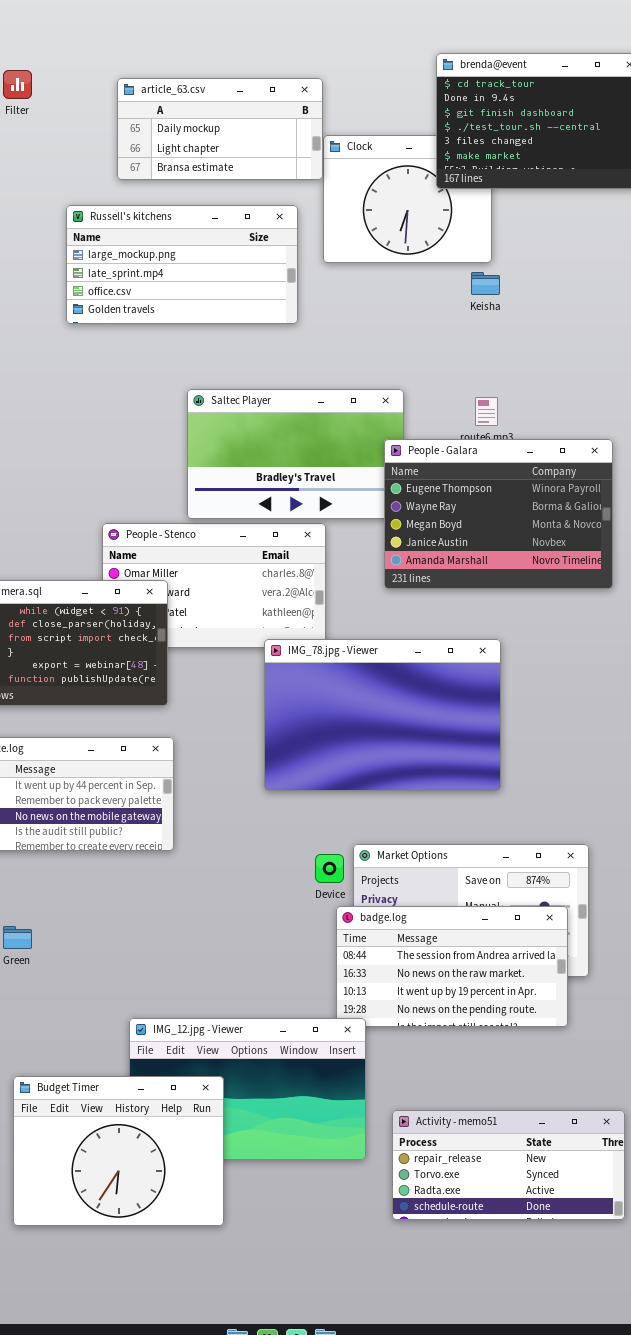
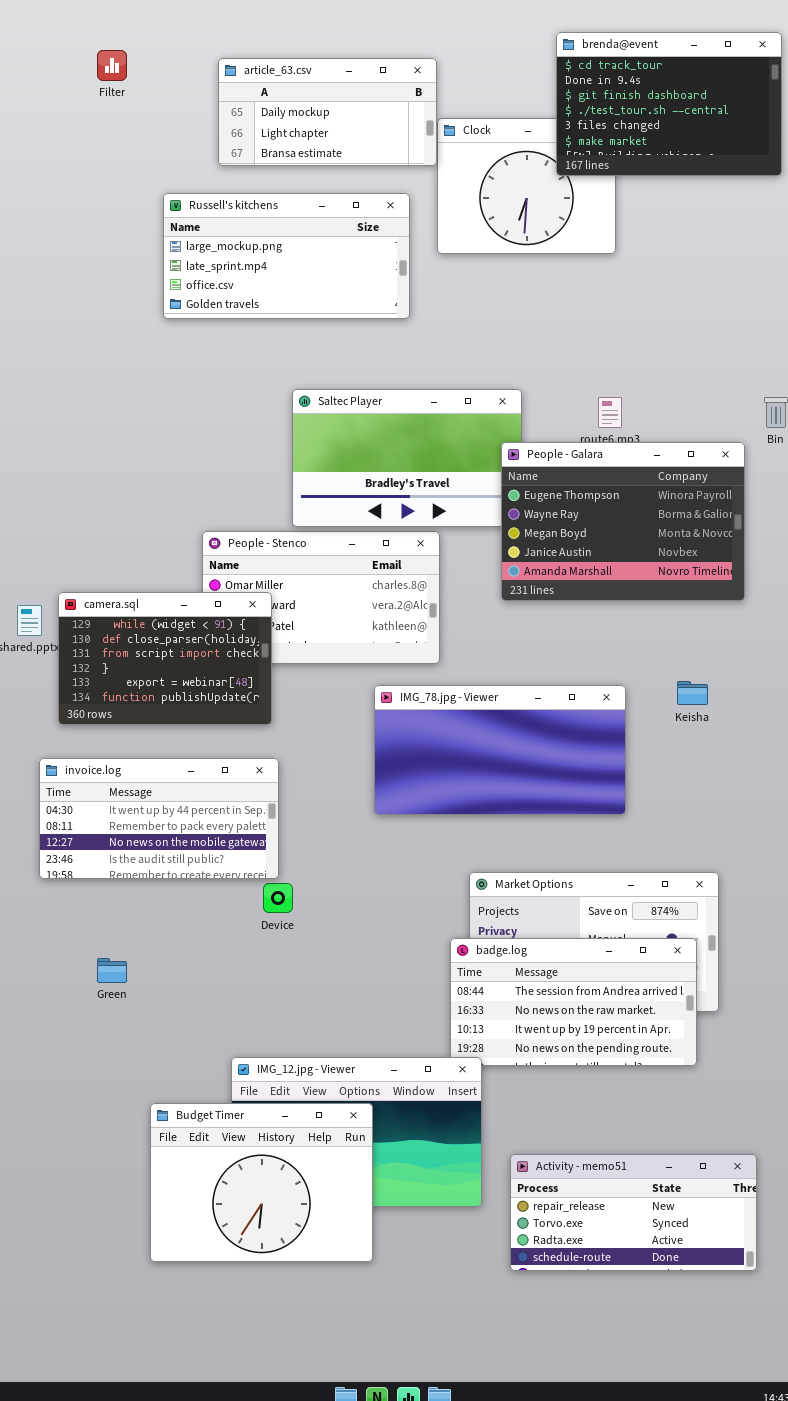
Keisha: [471,272,500,295] -> [677,681,708,705], moved
IMG_78.jpg - Viewer: [264,639,501,791] -> [374,685,626,815], resized
Device: [315,854,344,883] -> [263,883,293,913], moved
Budget Timer: [13,1076,224,1226] -> [150,1103,373,1262], moved

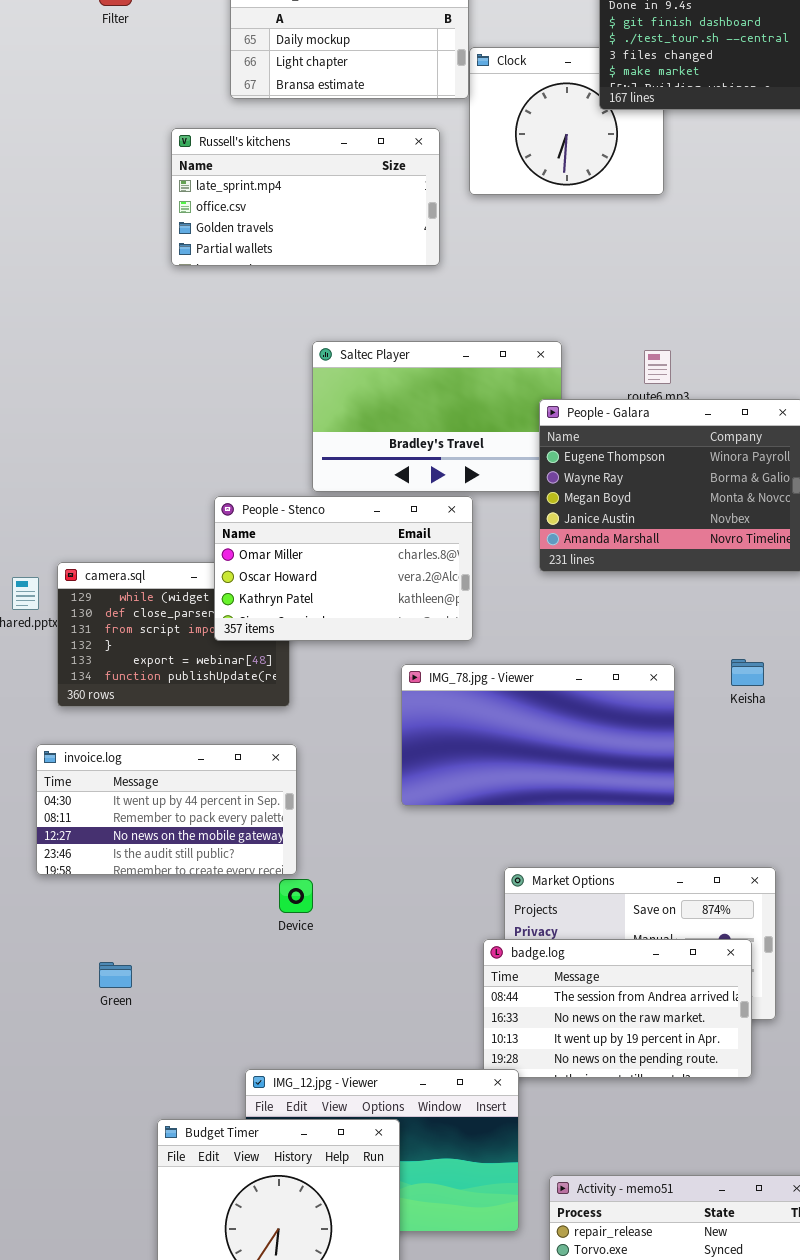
Russell's kitchens: [163,193,410,319] -> [171,128,440,266], scrolled down 1 row
People - Stenco: [202,531,440,664] -> [214,496,473,641], raised

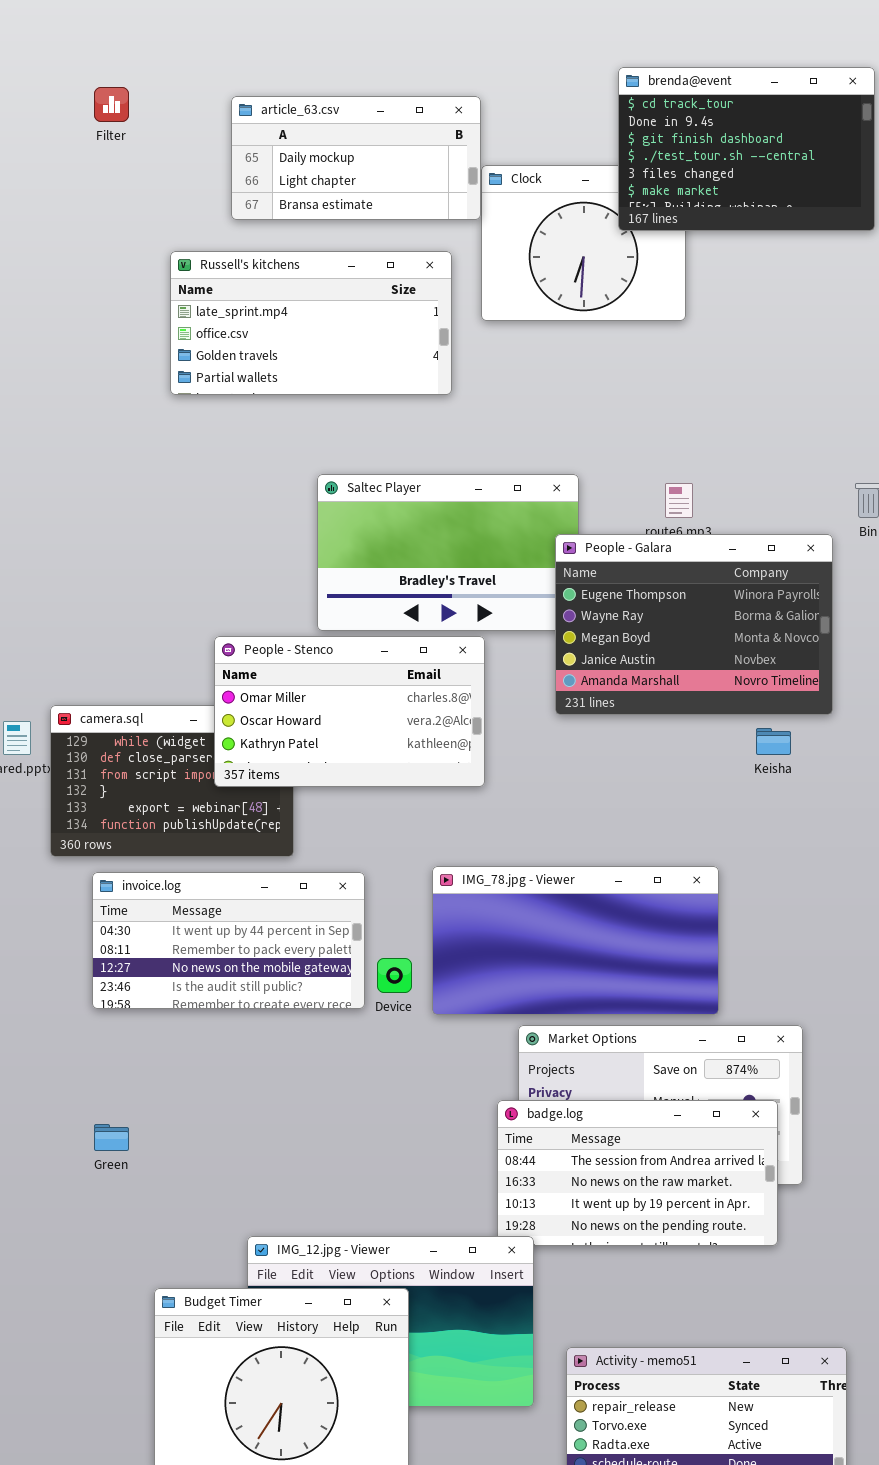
Keisha: [731,659,764,686] -> [756,728,791,755], moved
IMG_78.jpg - Viewer: [401,664,675,806] -> [432,866,719,1015], moved
invoice.log: [36,744,297,875] -> [92,872,365,1009], moved
Device: [279,879,313,913] -> [377,958,412,993], moved

